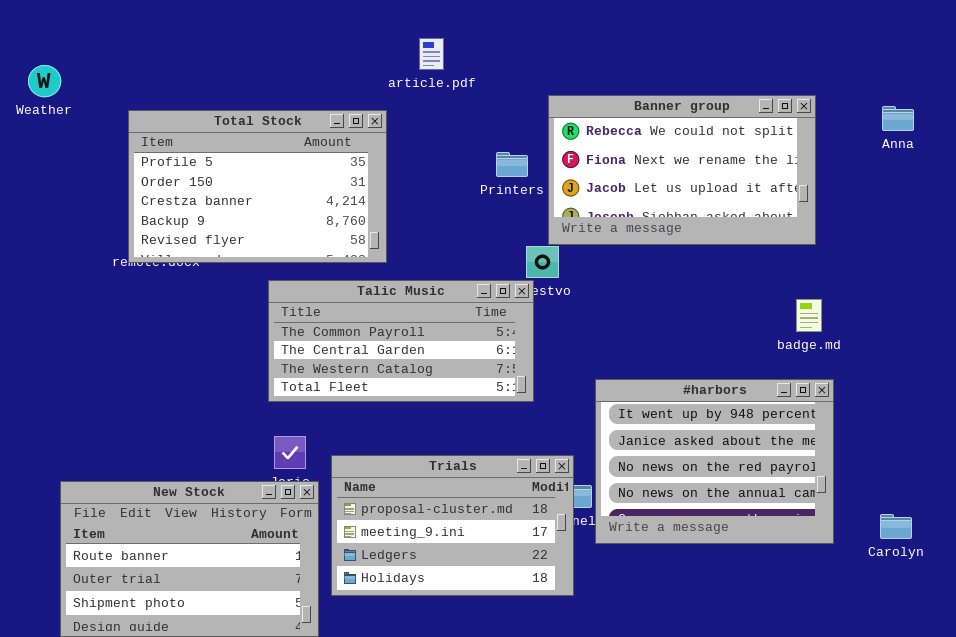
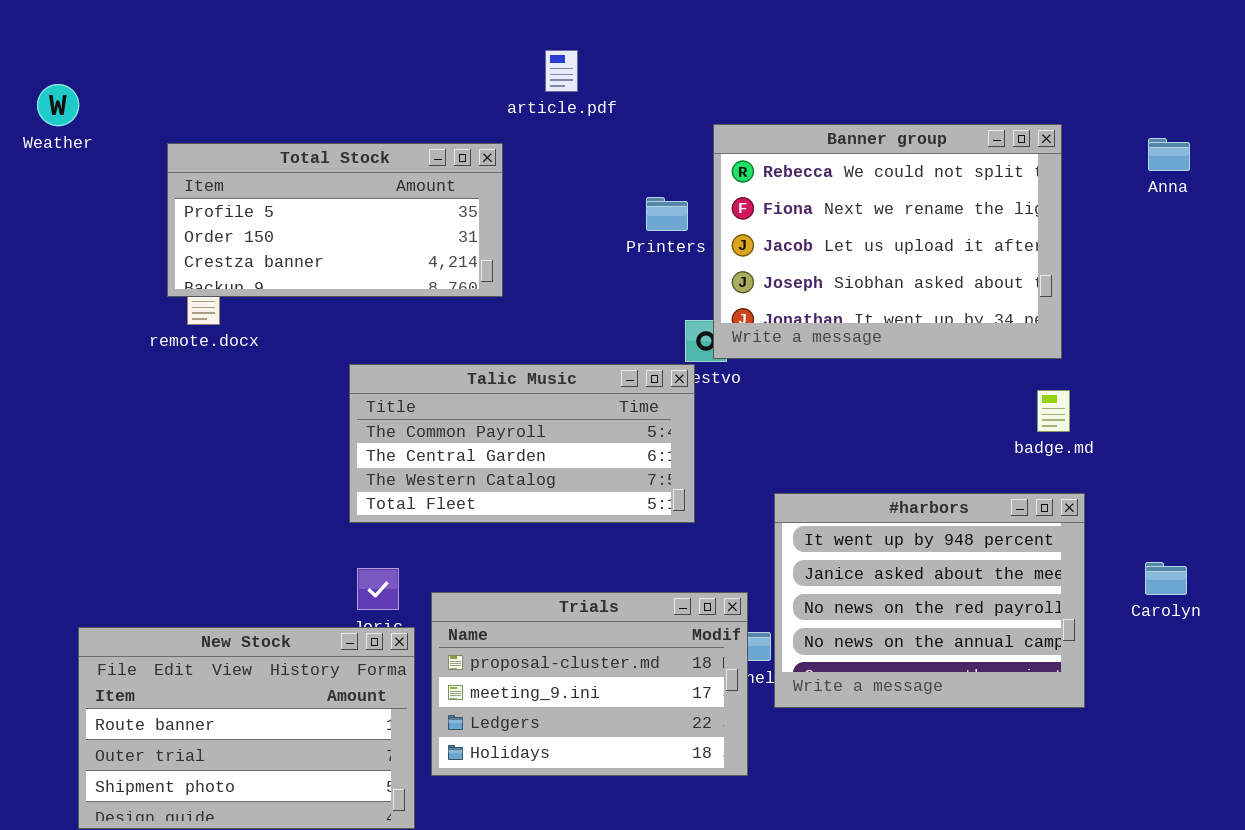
Banner group: [548,95,816,245] -> [713,124,1062,359], resized
Total Stock: [128,110,387,263] -> [167,143,503,297], resized
Carolyn: [880,514,912,539] -> [1145,562,1187,595], moved

